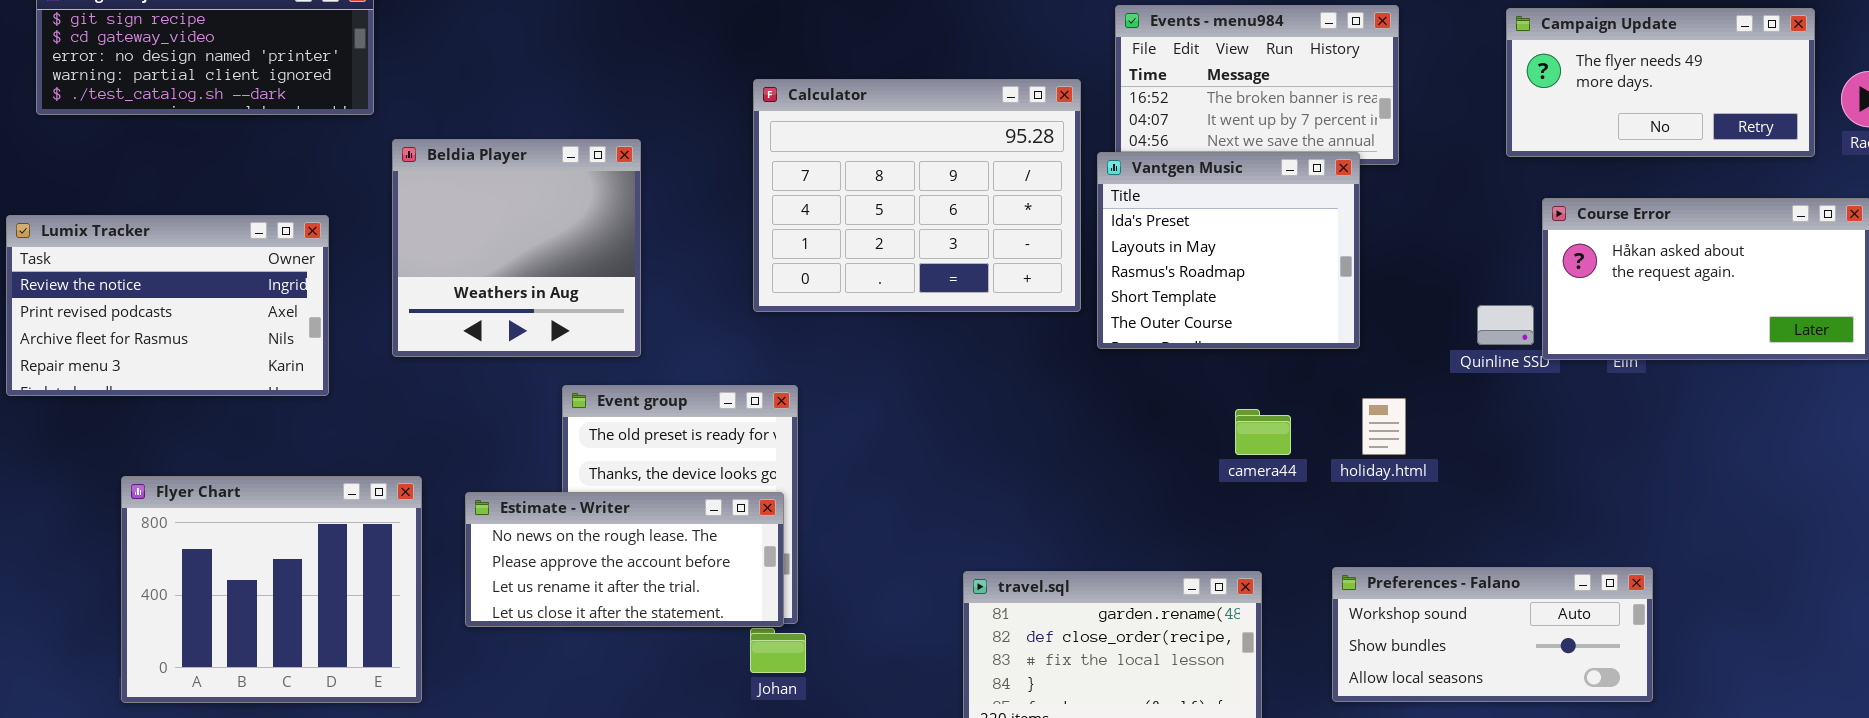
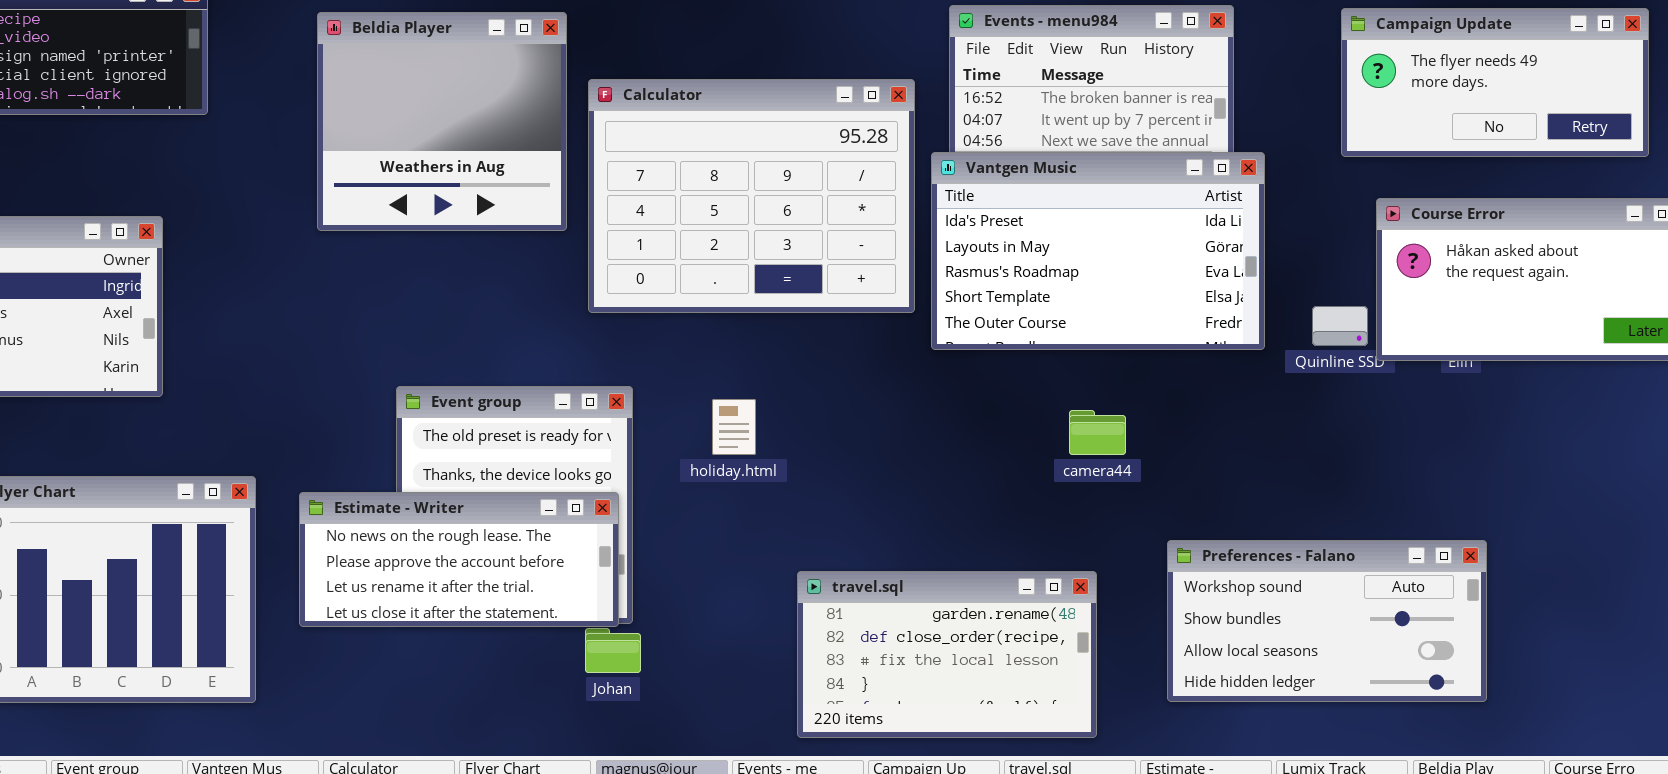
Beldia Player: [392,139,641,357] -> [317,12,567,231], moved
Vantgen Music: [1097,152,1360,349] -> [931,152,1265,350], resized
holiday.html: [1362,398,1406,455] -> [712,399,756,455], moved
Preferences - Falano: [1332,567,1653,702] -> [1167,540,1487,702], resized

